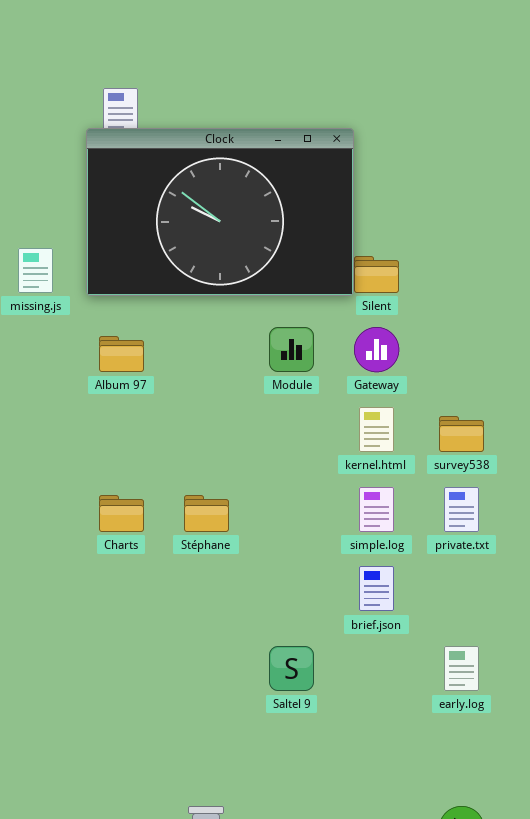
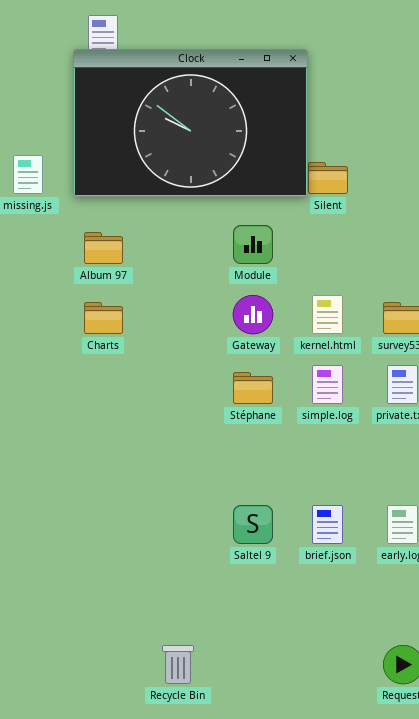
Gateway: [354,327,399,372] -> [233,295,273,334], moved
Charts: [99,495,144,532] -> [84,302,123,334], moved
Stéphane: [184,495,229,532] -> [233,372,273,404], moved
brief.json: [359,566,394,611] -> [312,505,343,544], moved

